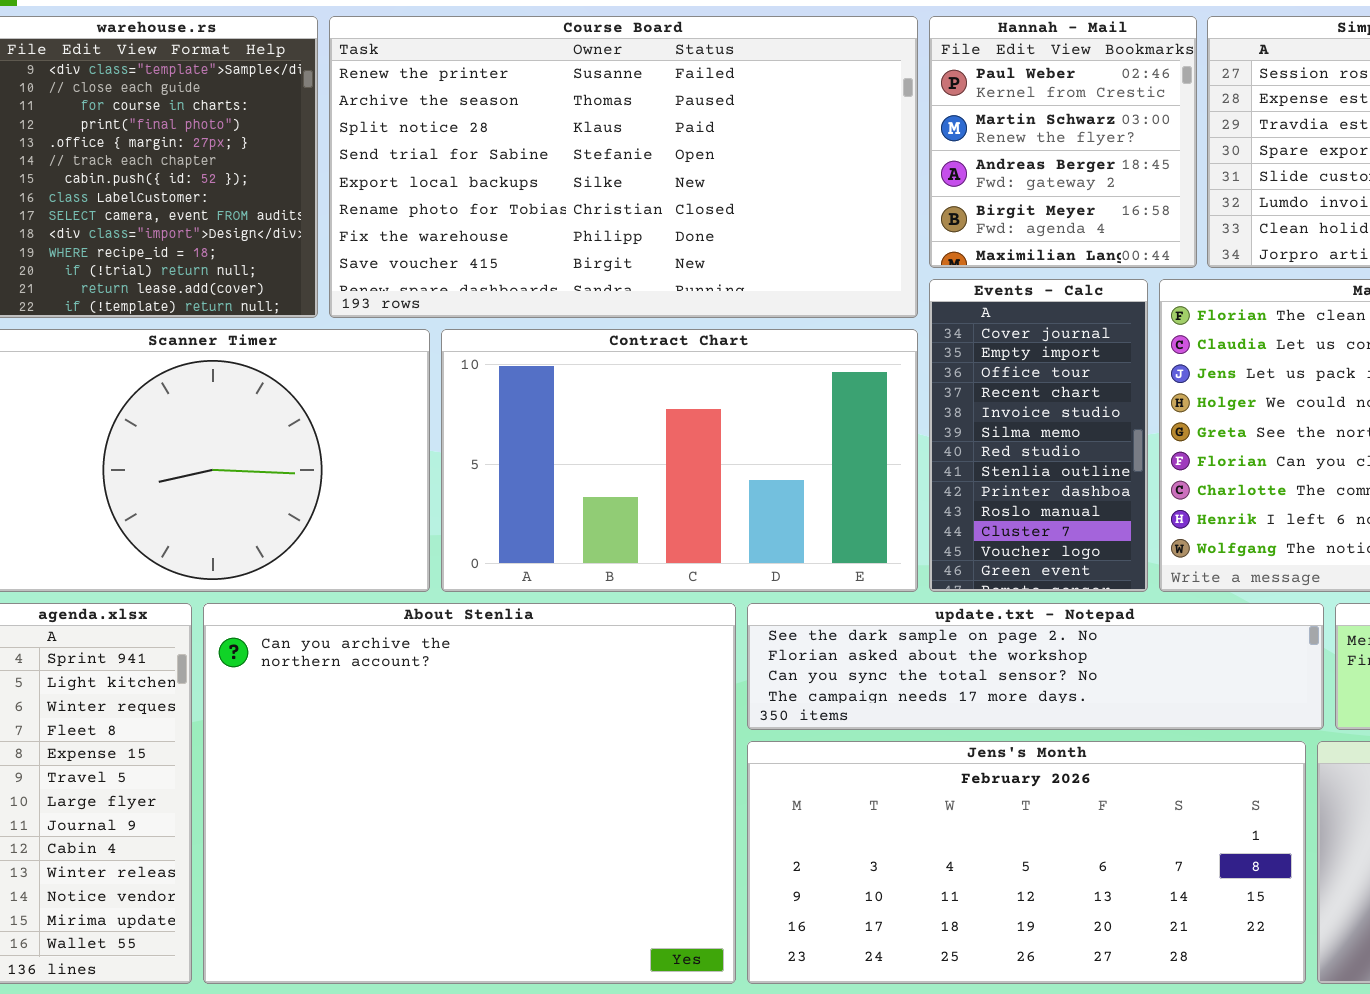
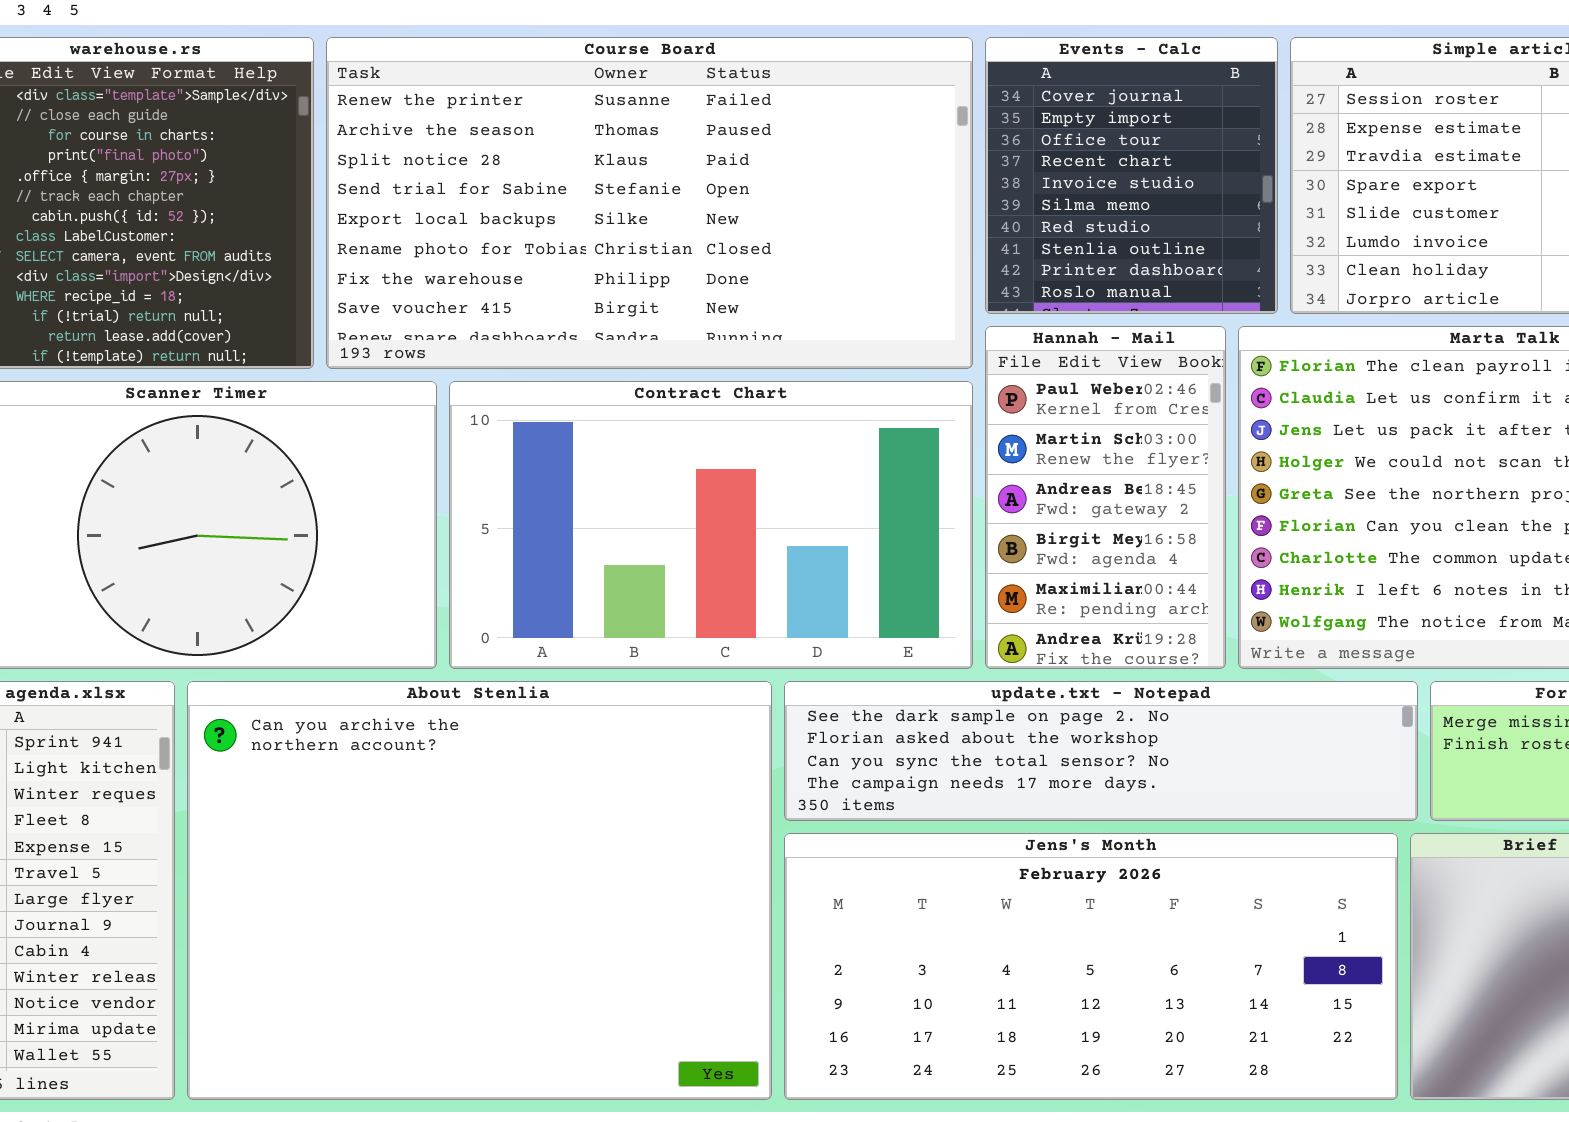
Hannah - Mail: [929,16,1197,268] -> [985,326,1226,669], moved, resized
Events - Calc: [929,279,1148,592] -> [985,37,1278,314], moved, resized

